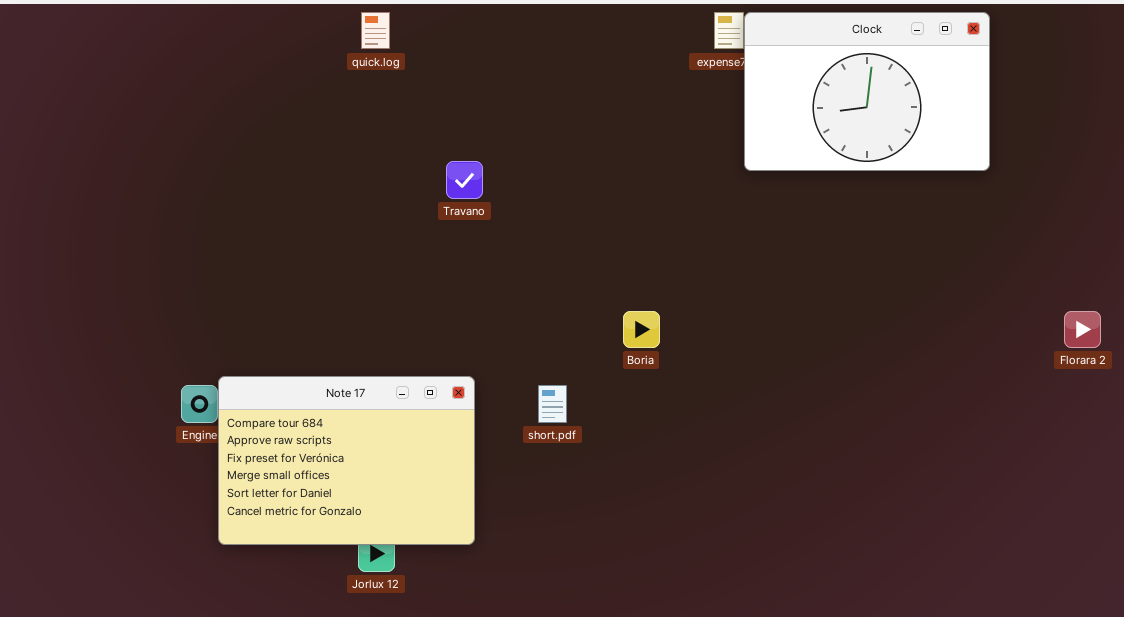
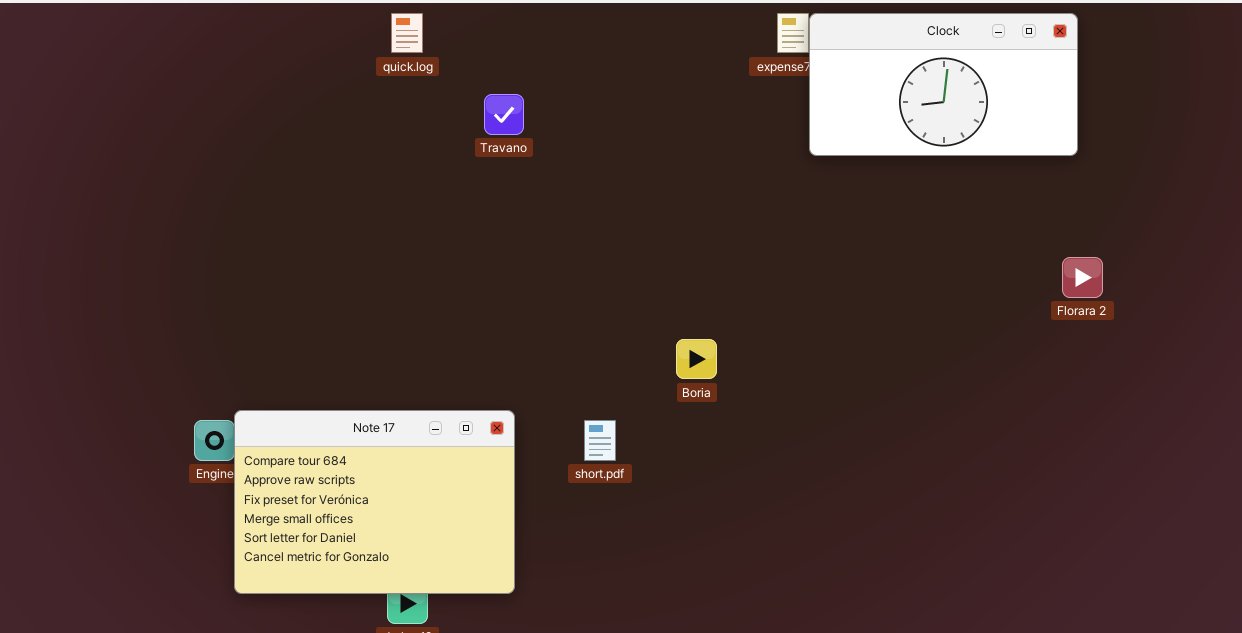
Clock: [744,12,990,171] -> [809,13,1078,156], resized
Travano: [446,161,483,199] -> [484,94,524,135], moved
Florara 2: [1064,311,1101,348] -> [1062,257,1103,298], moved

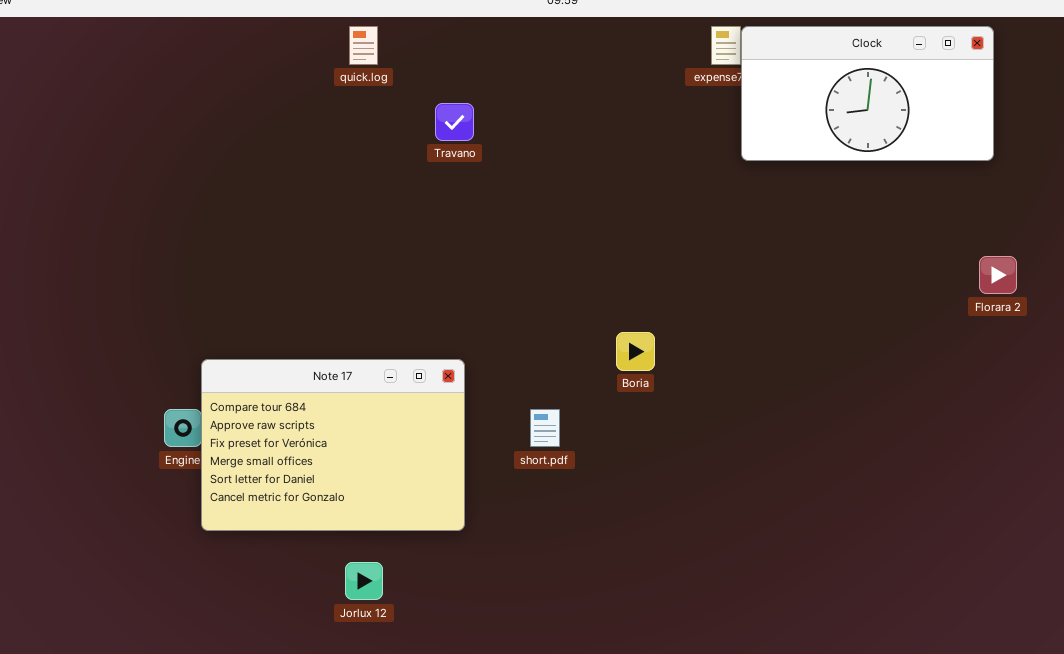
Note 17: [234,410,515,594] -> [201,359,465,531], moved

